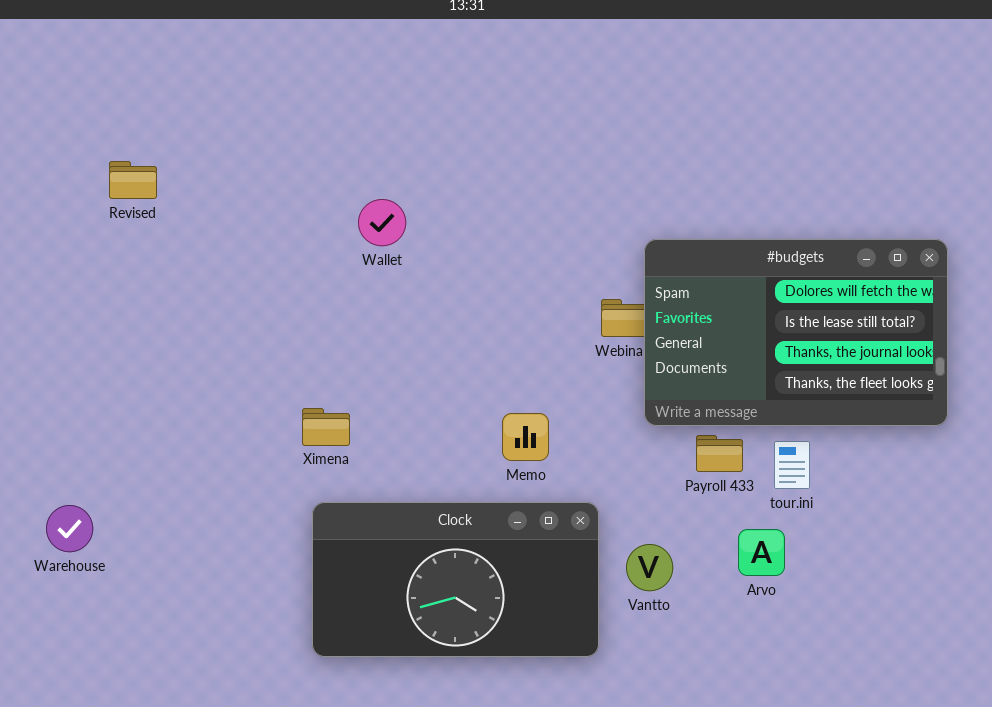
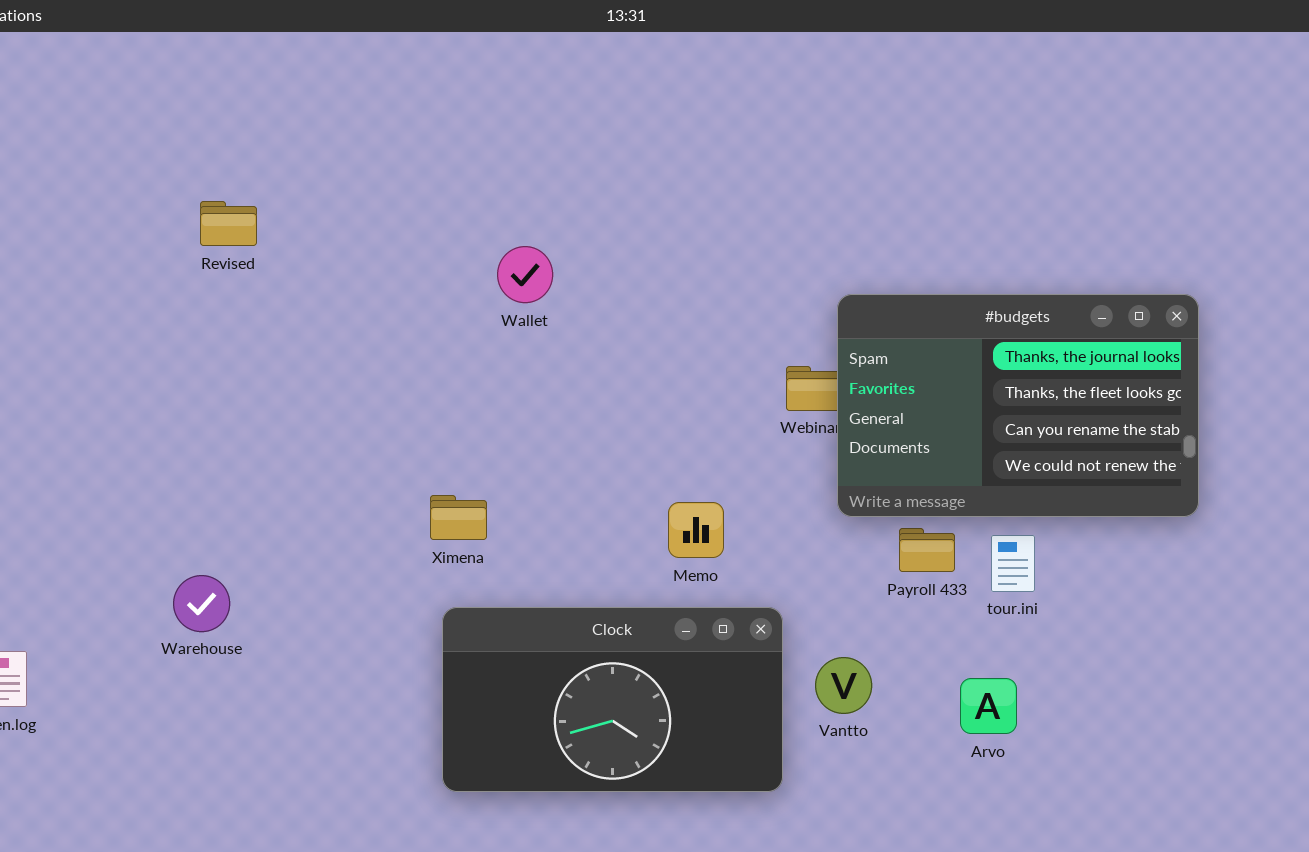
#budgets: [644,239,948,426] -> [837,294,1199,517], scrolled down 2 rows
Warehouse: [46,505,93,552] -> [173,575,230,632], moved
Arvo: [738,529,785,576] -> [960,678,1017,734], moved

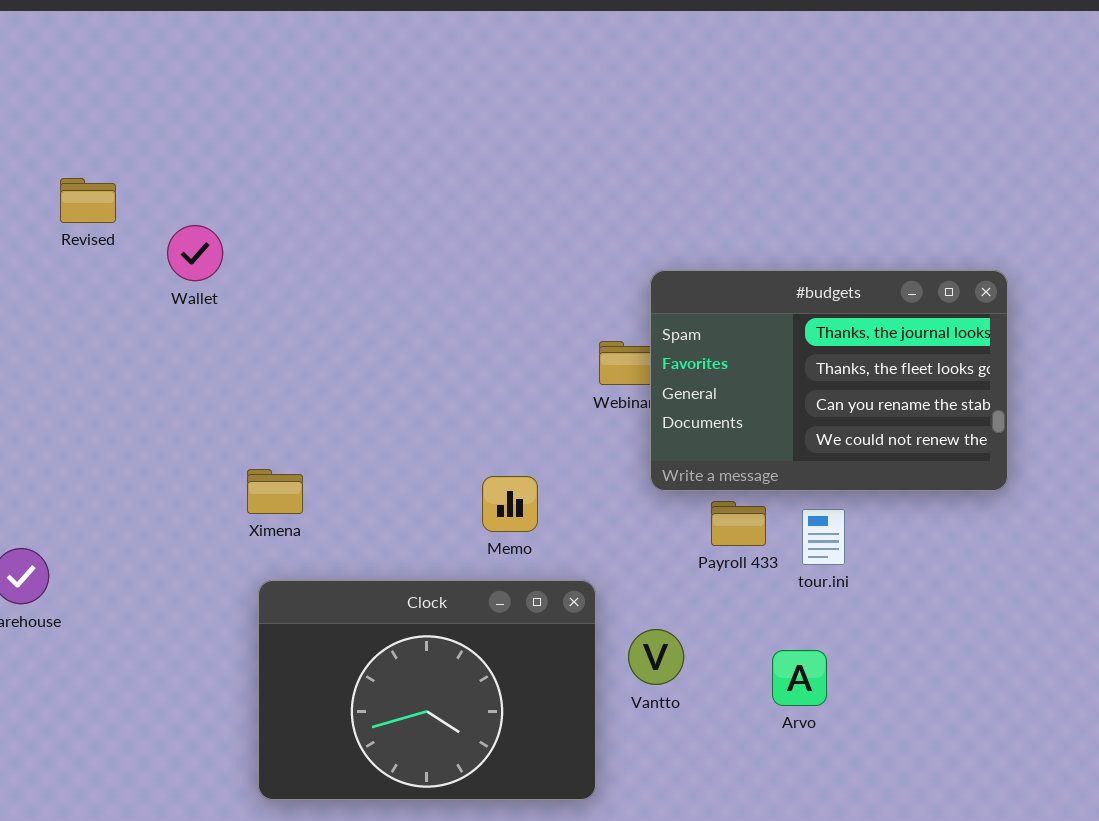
Revised: [200,201,257,246] -> [60,178,116,223], moved
Wallet: [497,246,553,303] -> [167,225,223,281], moved
Clock: [442,607,783,792] -> [258,580,596,800], resized

